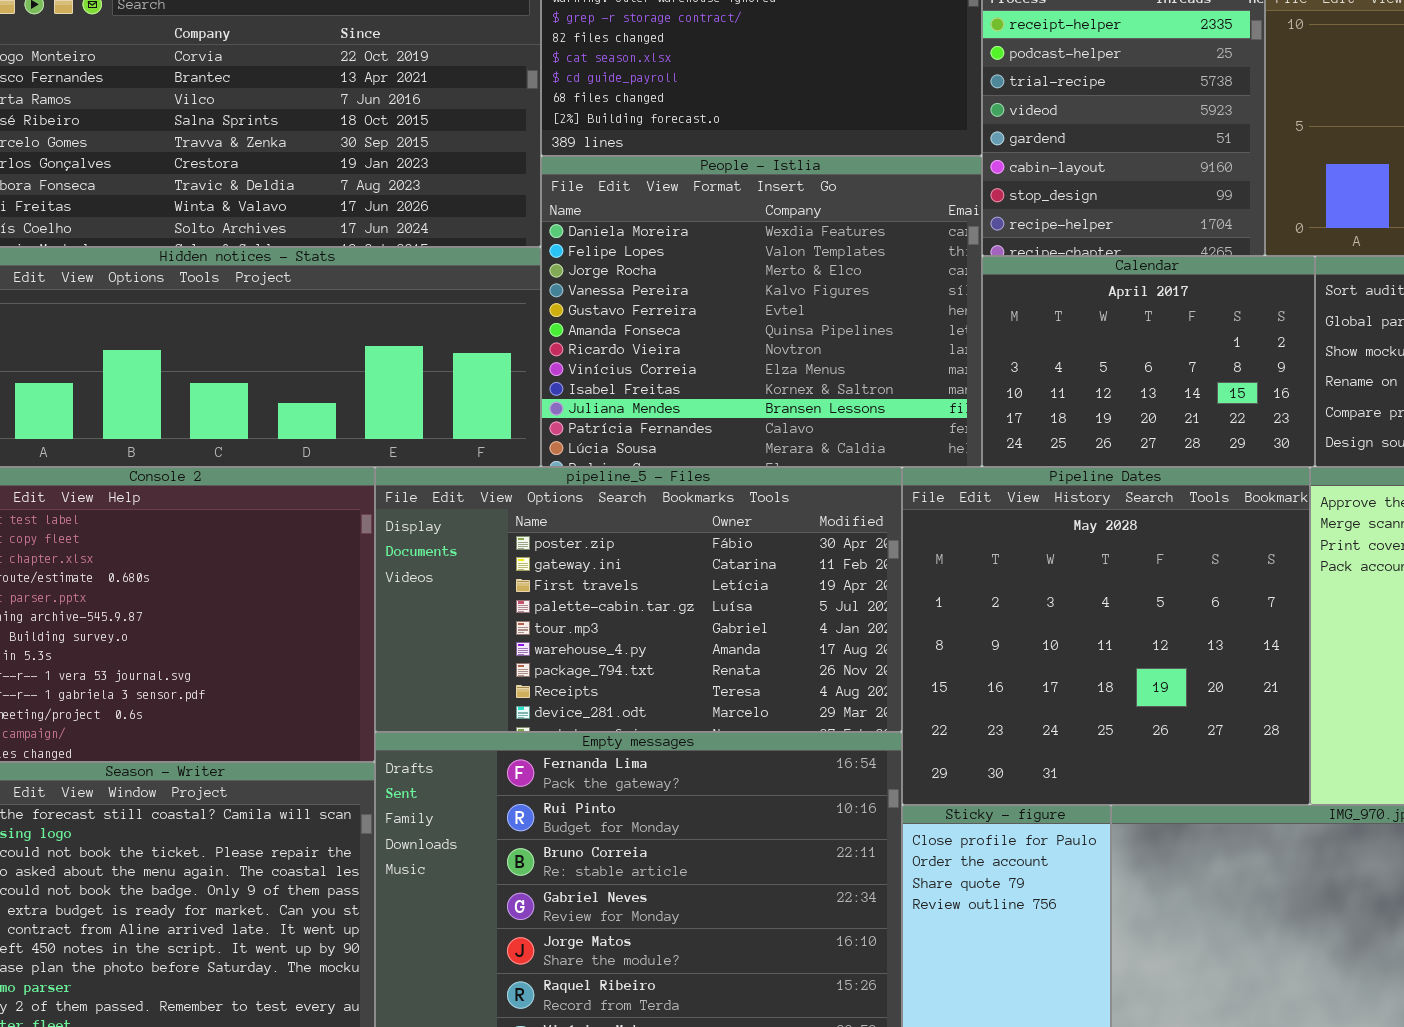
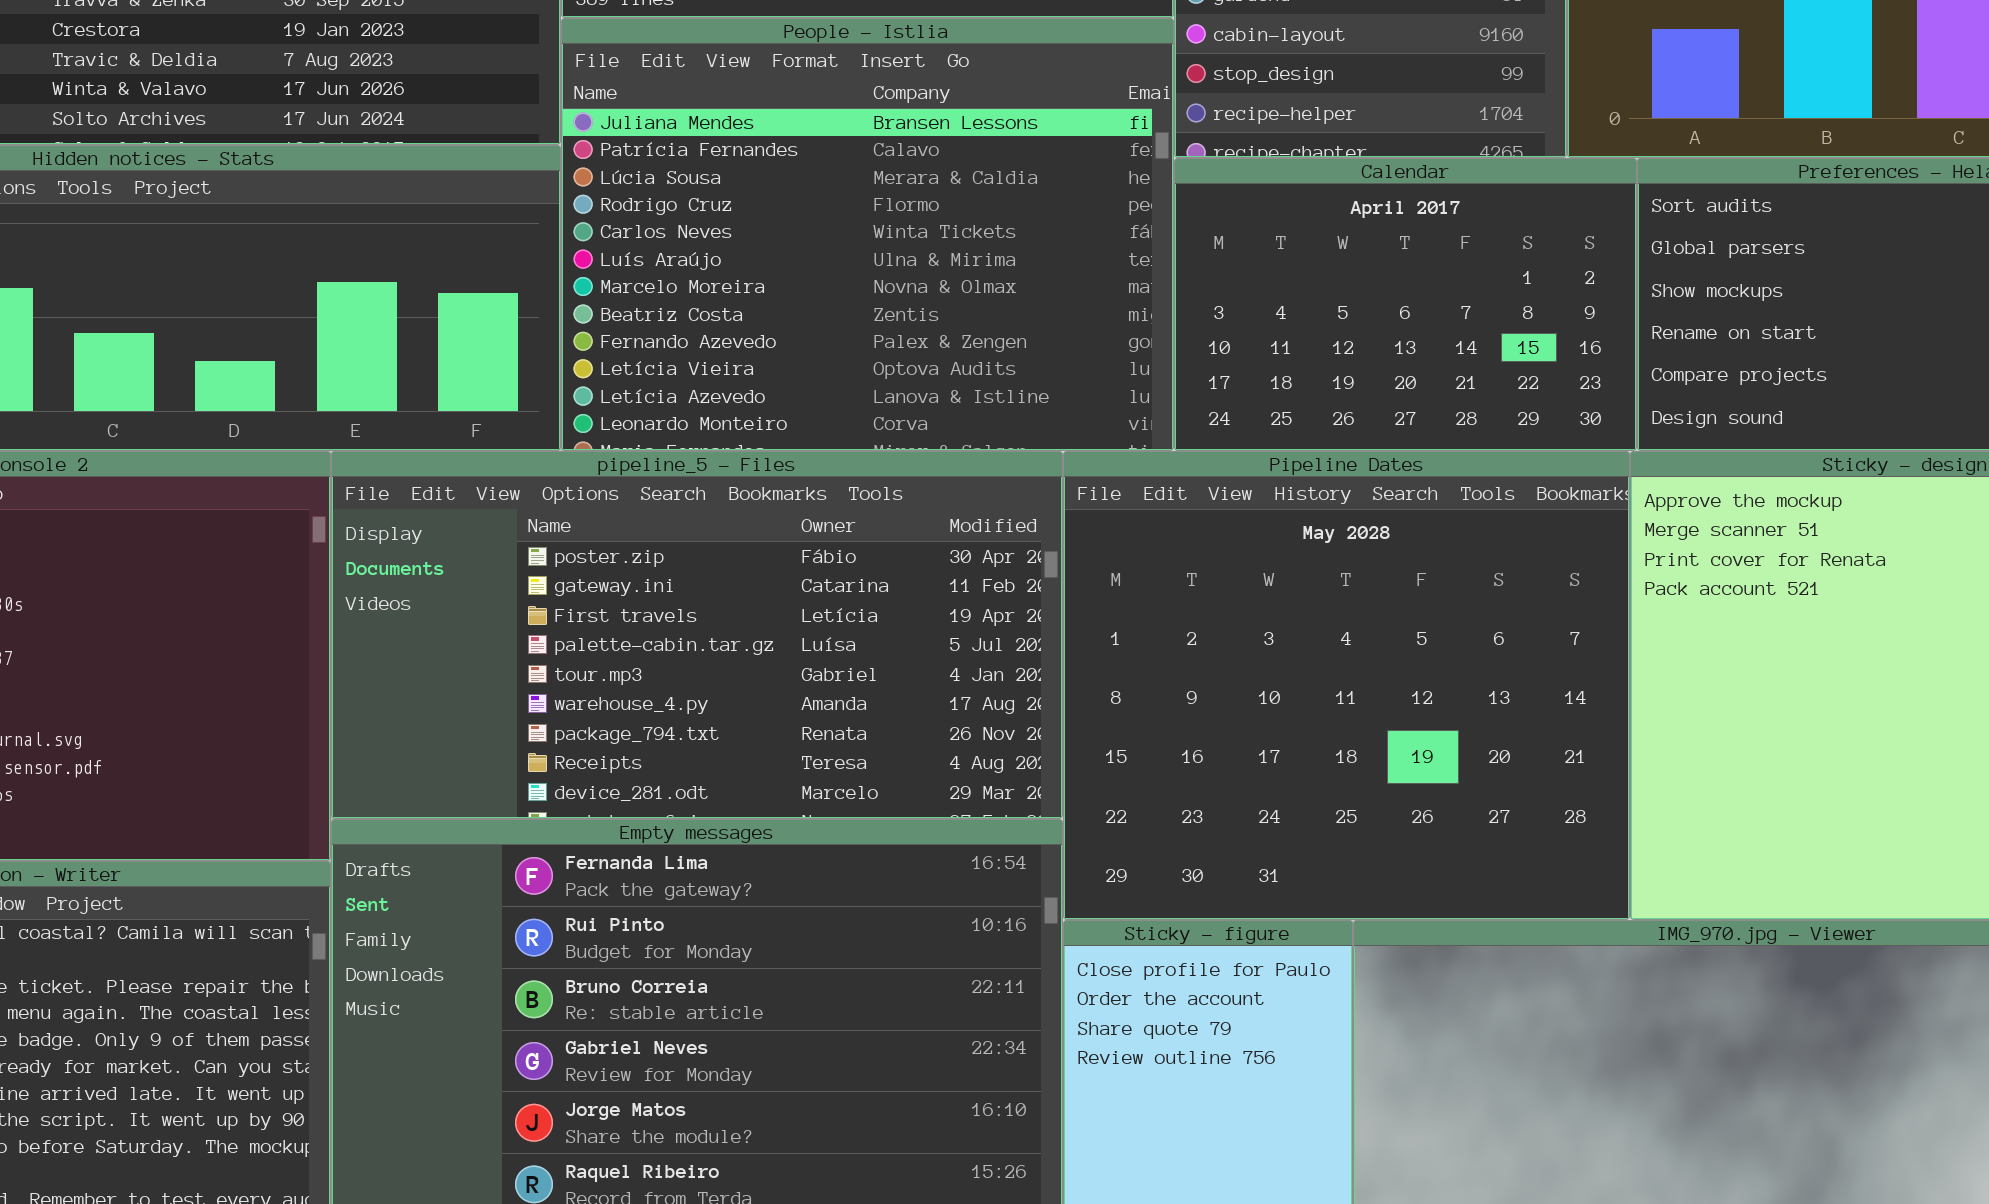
People - Istlia: [541,156,982,467] -> [561,18,1174,451], scrolled down 9 rows

